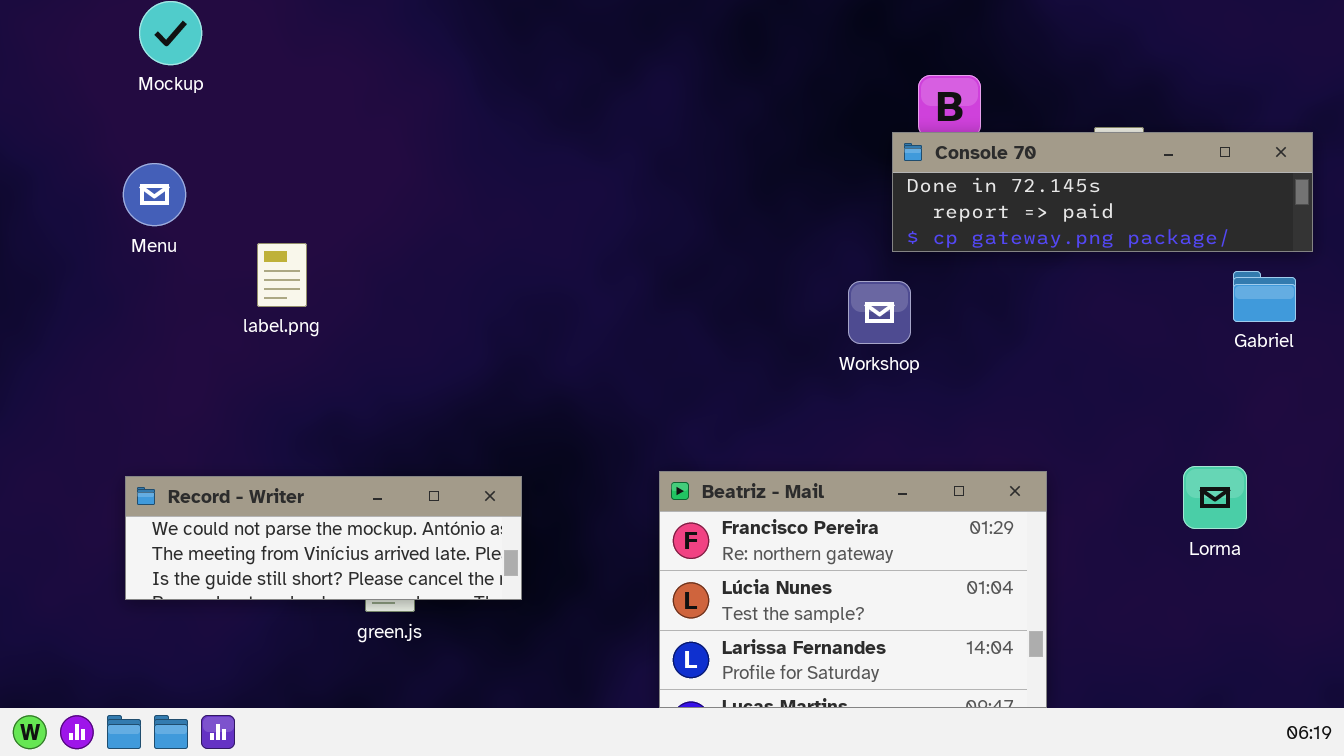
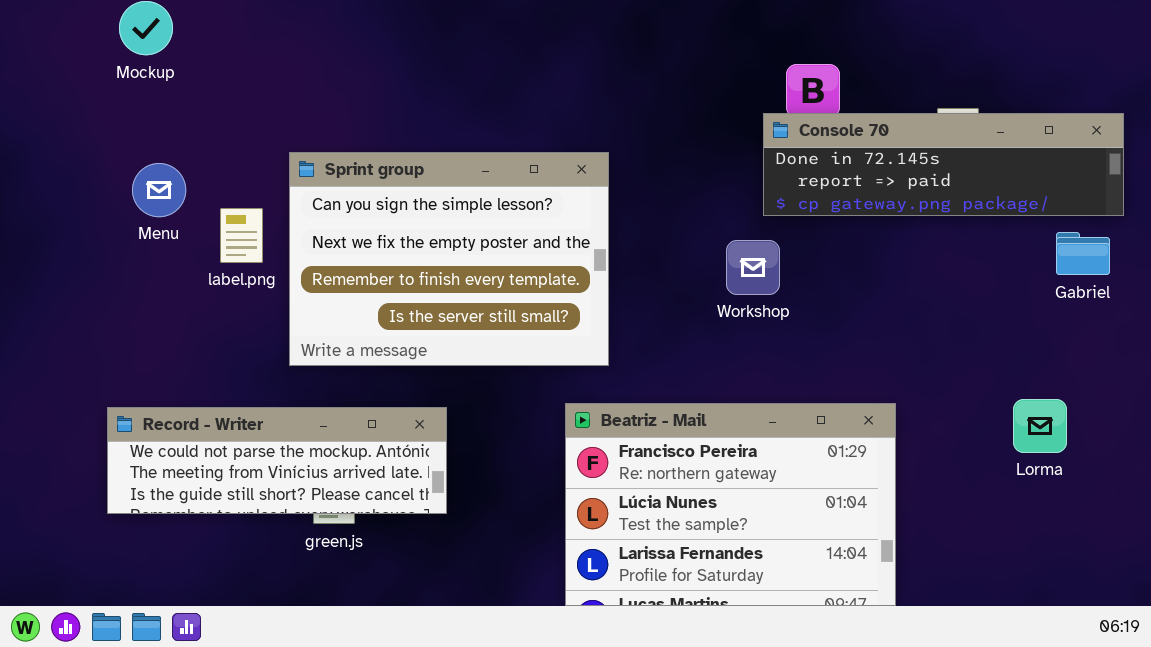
Menu: [123,163,186,226] -> [132,163,186,217], moved
Sprint group: none -> [289,152,609,366], opened

